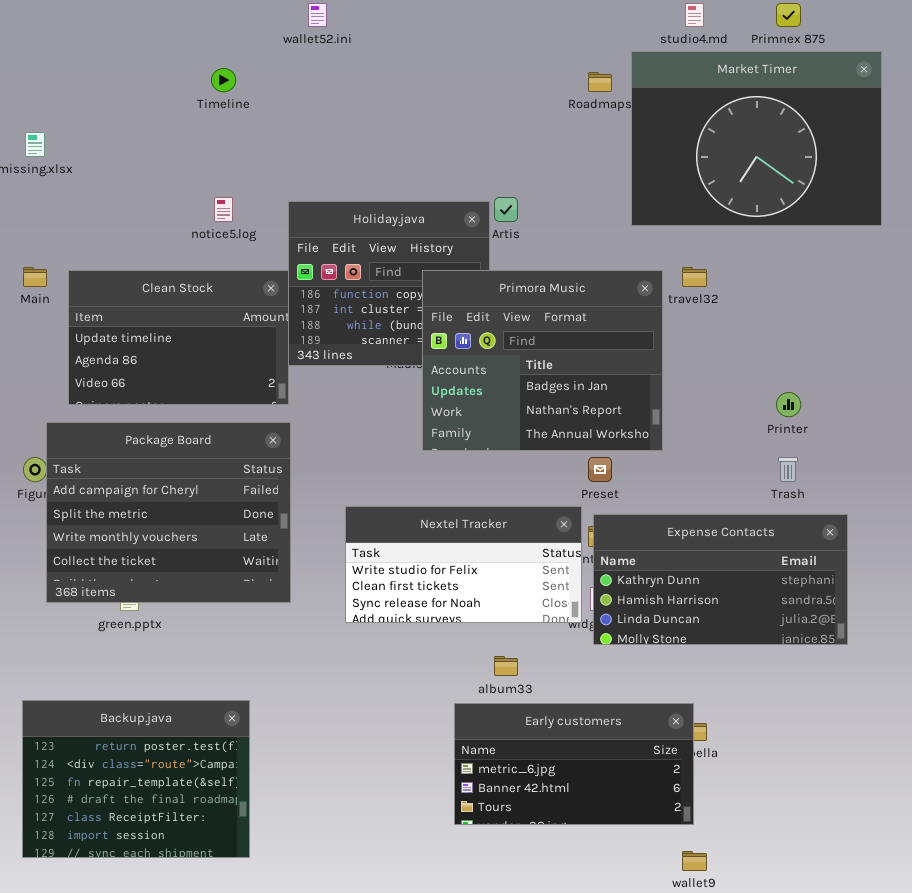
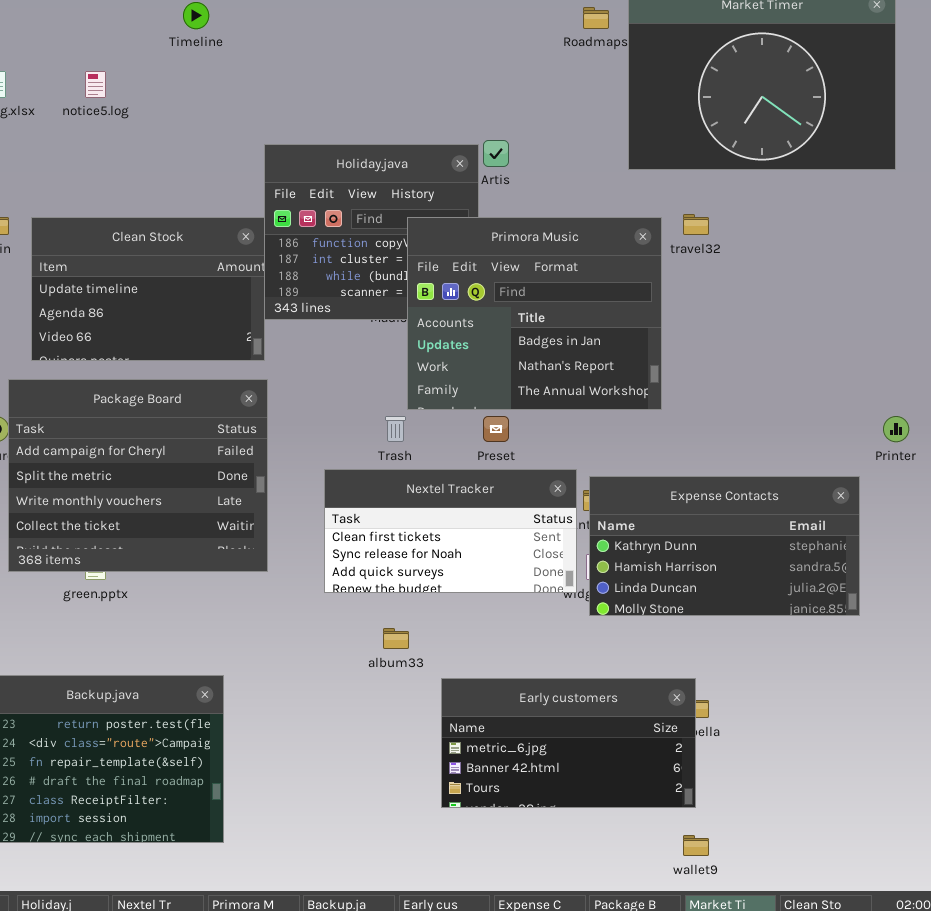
notice5.log: [214,197,233,222] -> [85,71,106,98], moved
Printer: [776,392,801,417] -> [883,416,909,442], moved
Preset: [588,457,612,482] -> [483,416,509,442], moved
Trash: [778,457,798,482] -> [385,416,406,442], moved
Nextel Tracker: [345,506,582,623] -> [324,469,577,593], scrolled down 1 row
album33: [494,656,518,676] -> [383,628,409,649], moved

